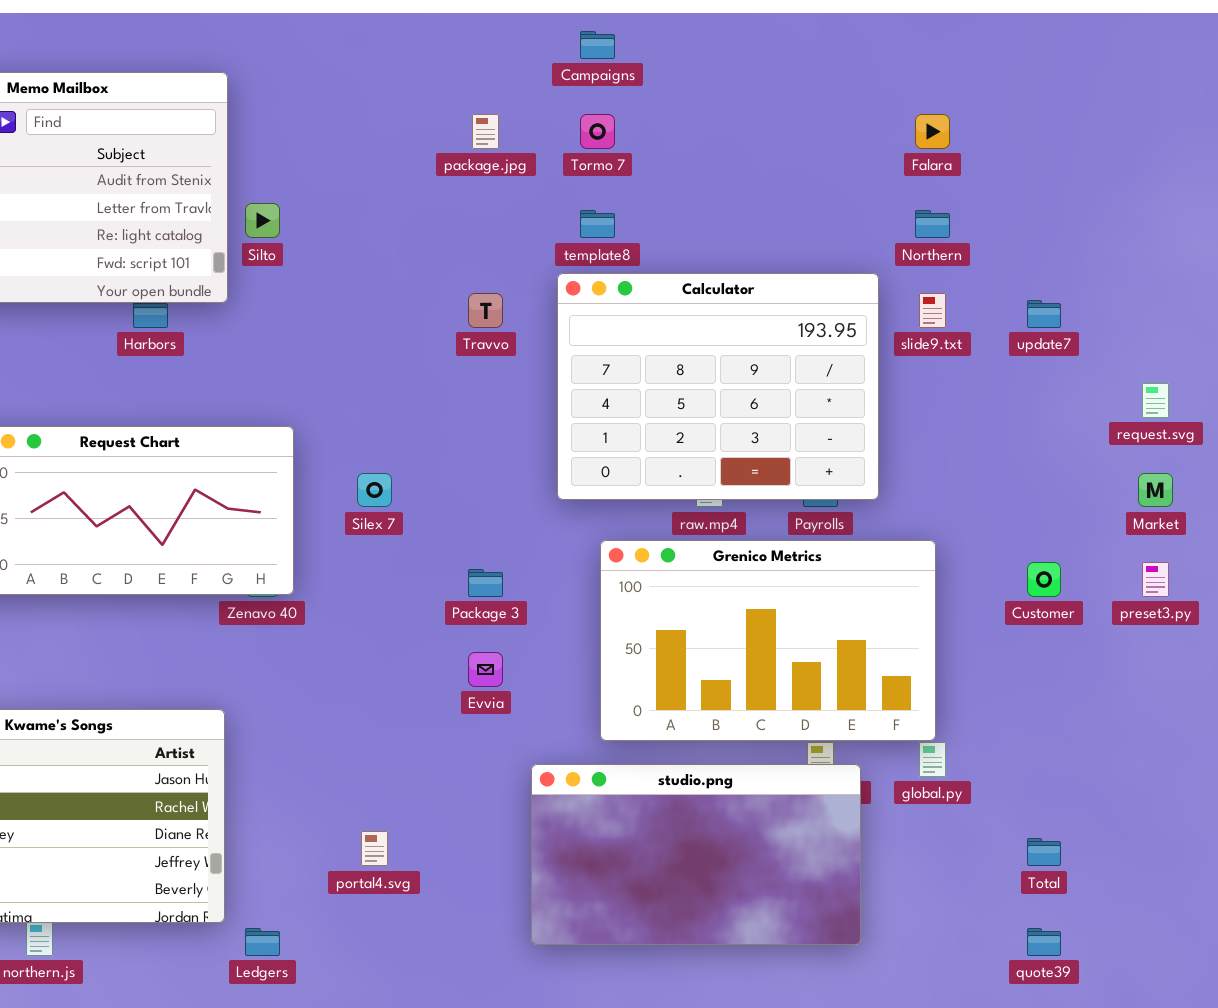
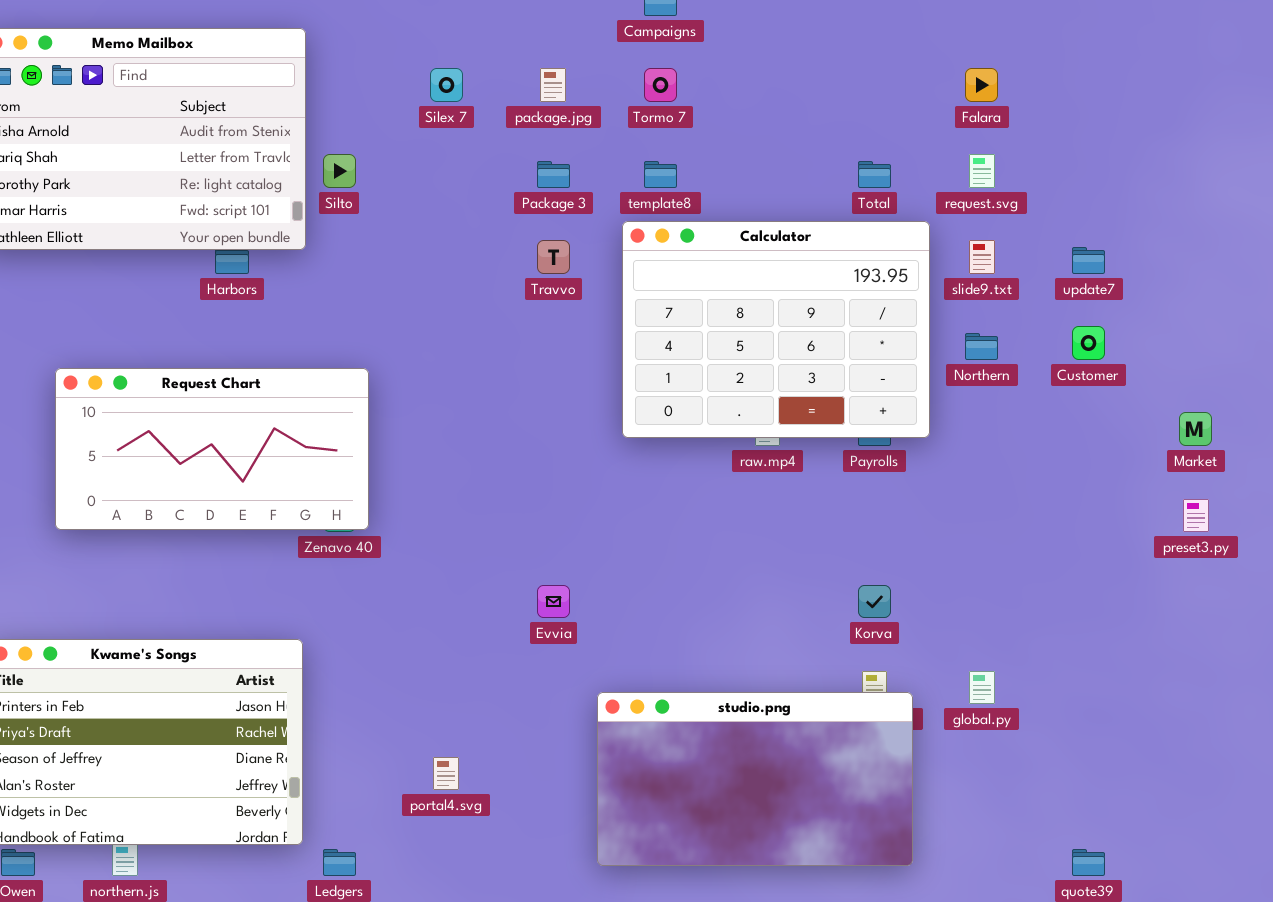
Northern: [915,210,950,238] -> [965,333,998,360], moved
request.svg: [1142,383,1169,418] -> [969,154,995,188], moved
Silex 7: [357,473,392,507] -> [430,68,463,102], moved
Grenico Metrics: [600,540,936,741] -> none, closed
Customer: [1027,562,1061,597] -> [1072,326,1105,360], moved
Package 3: [468,569,503,597] -> [537,161,570,188], moved
Total: [1027,838,1061,866] -> [858,161,891,188], moved

